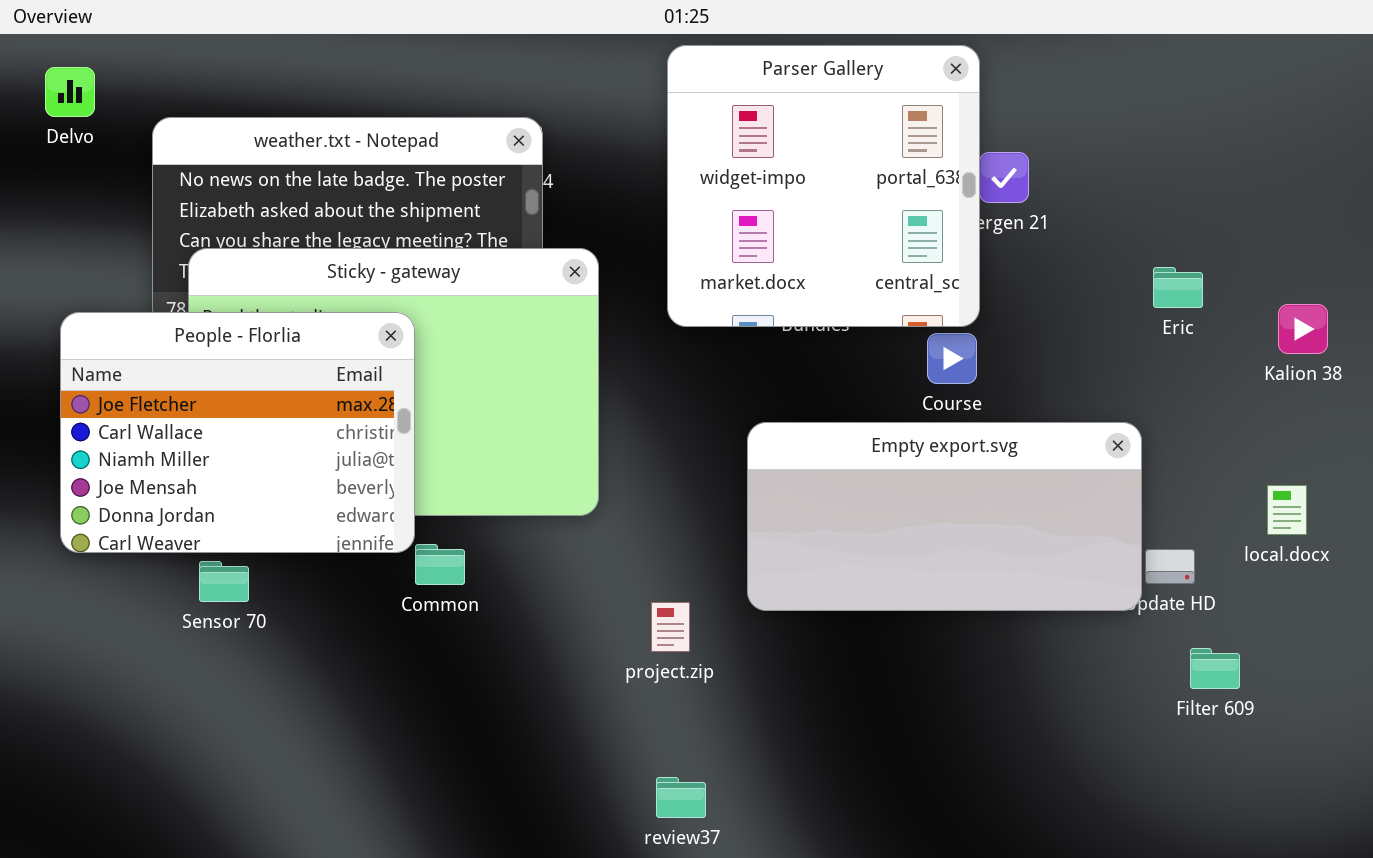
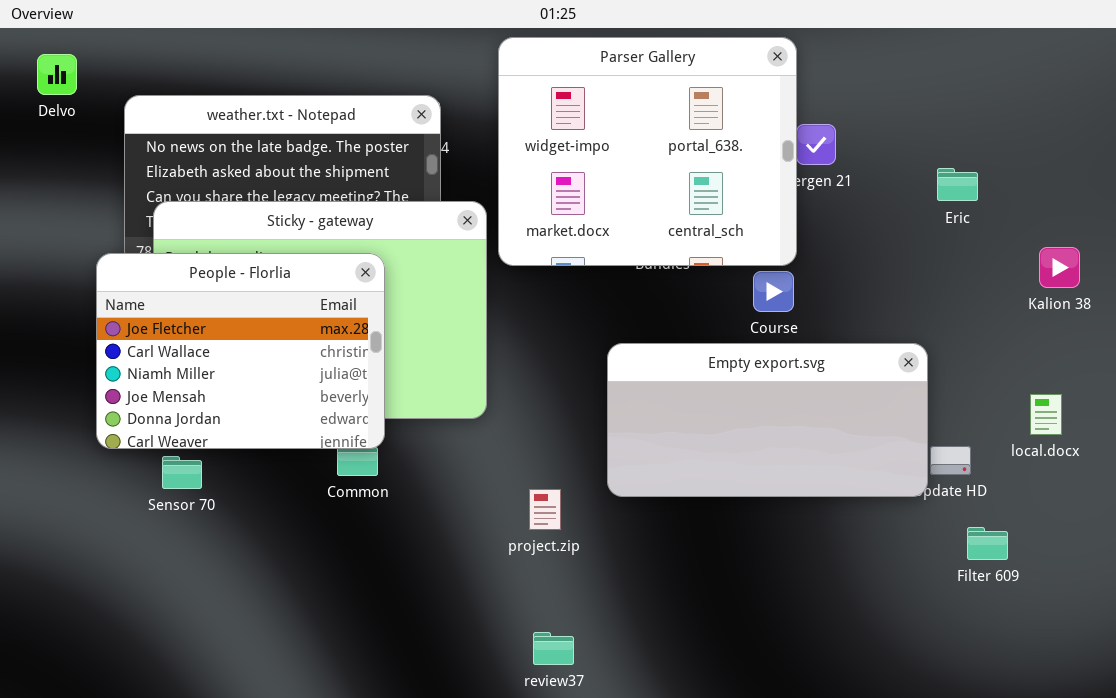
Parser Gallery: [667,45,980,327] -> [498,37,797,266], resized
Eric: [1153,267,1203,308] -> [937,168,978,201], moved
People - Florlia: [60,312,415,553] -> [96,253,385,449], moved

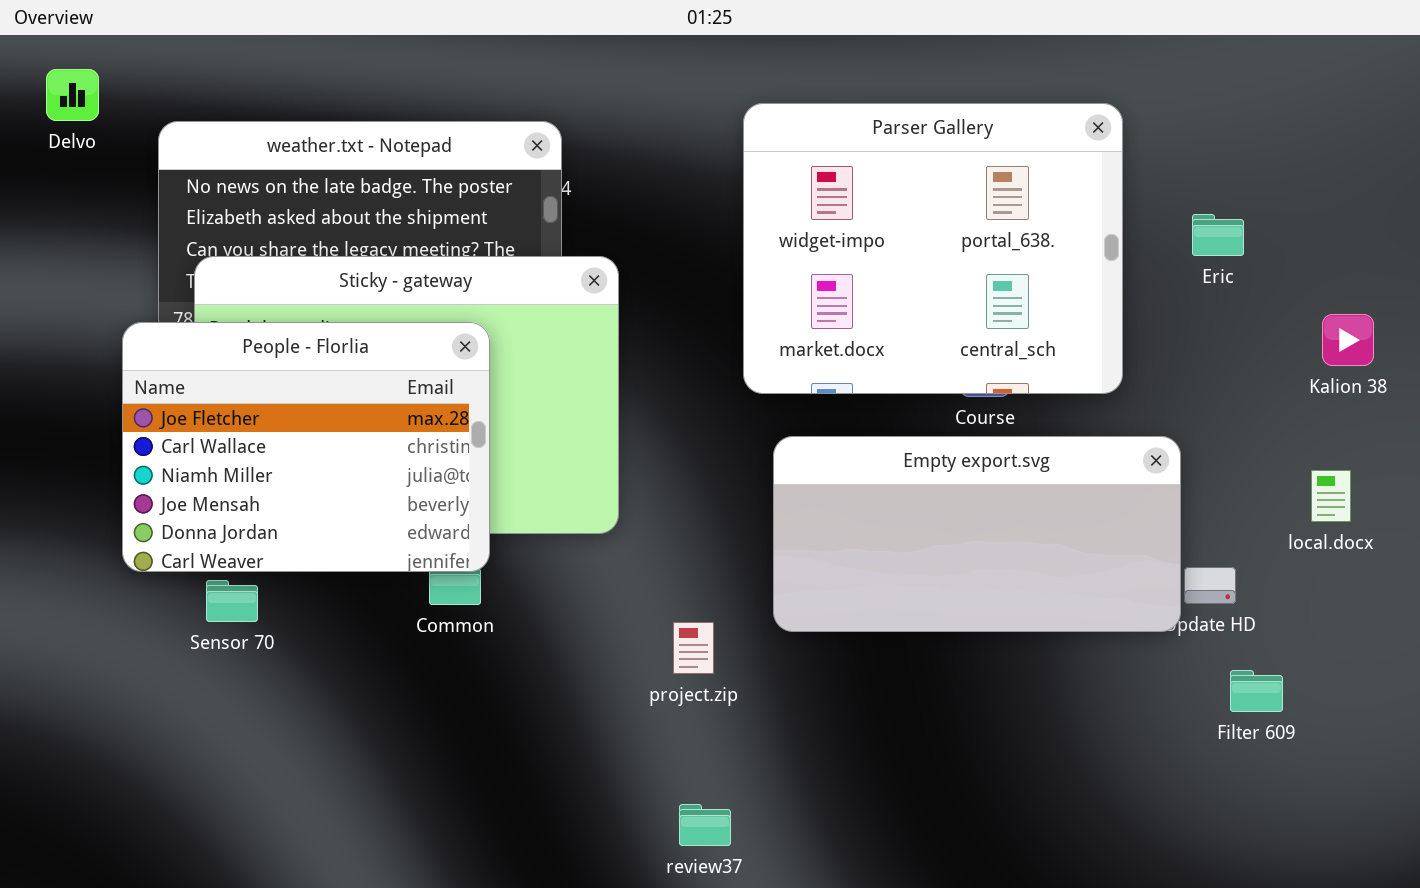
Parser Gallery: [498,37,797,266] -> [743,103,1123,394], moved
local.docx: [1030,394,1062,435] -> [1311,470,1351,522], moved

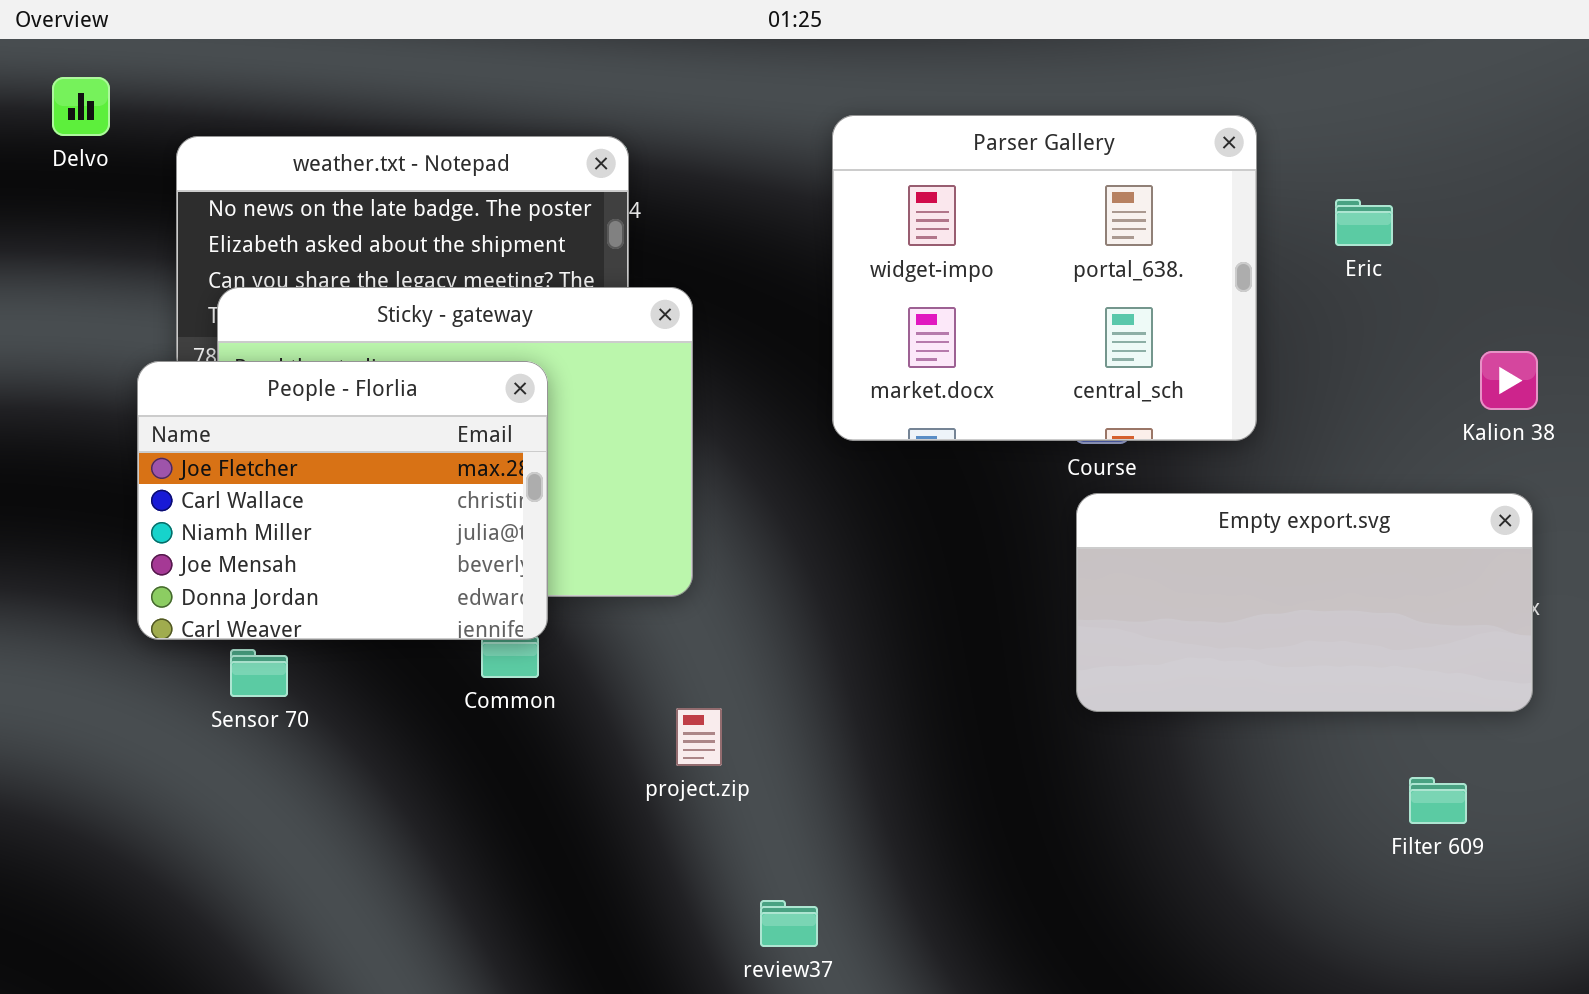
Eric: [1192,214,1244,256] -> [1335,199,1393,246], moved
Empty export.svg: [773,436,1181,632] -> [1076,493,1533,712], moved
project.zip: [673,622,714,674] -> [676,708,722,766], moved
Filter 609: [1230,670,1283,712] -> [1409,777,1467,824], moved

